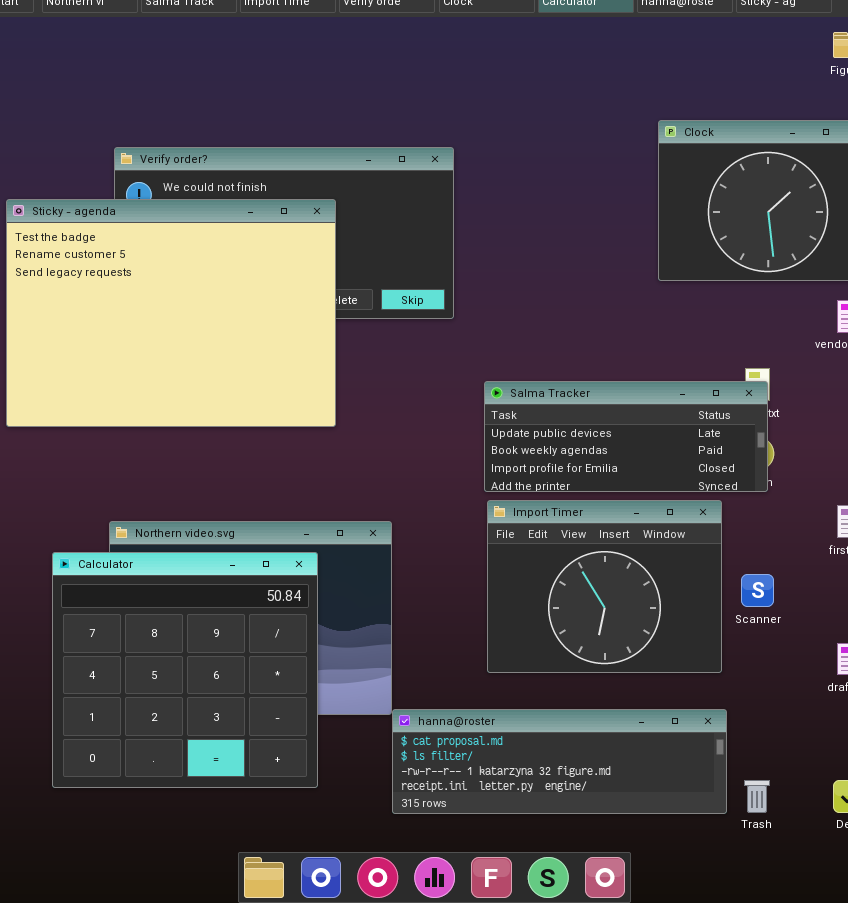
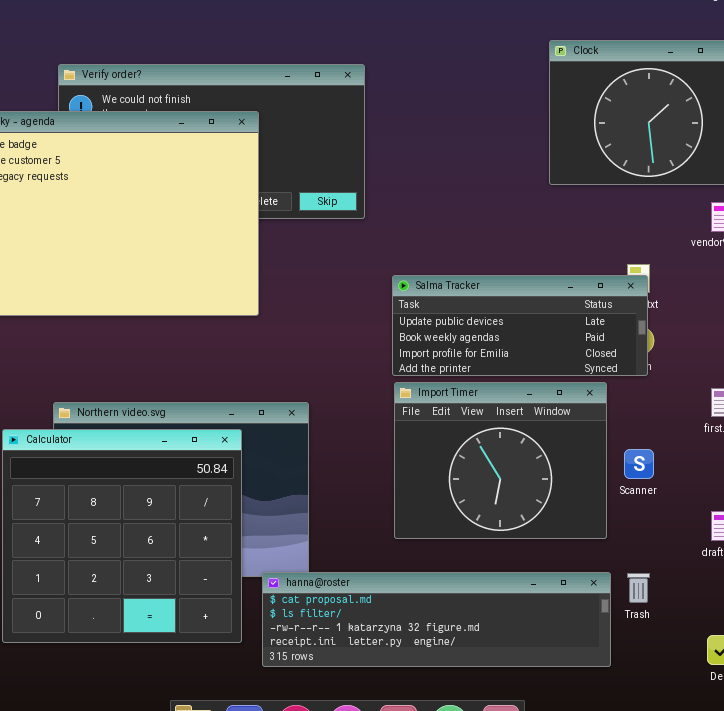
hanna@roster: [392,709,727,814] -> [262,572,611,667], resized
Trash: [744,780,770,813] -> [627,573,650,603], moved

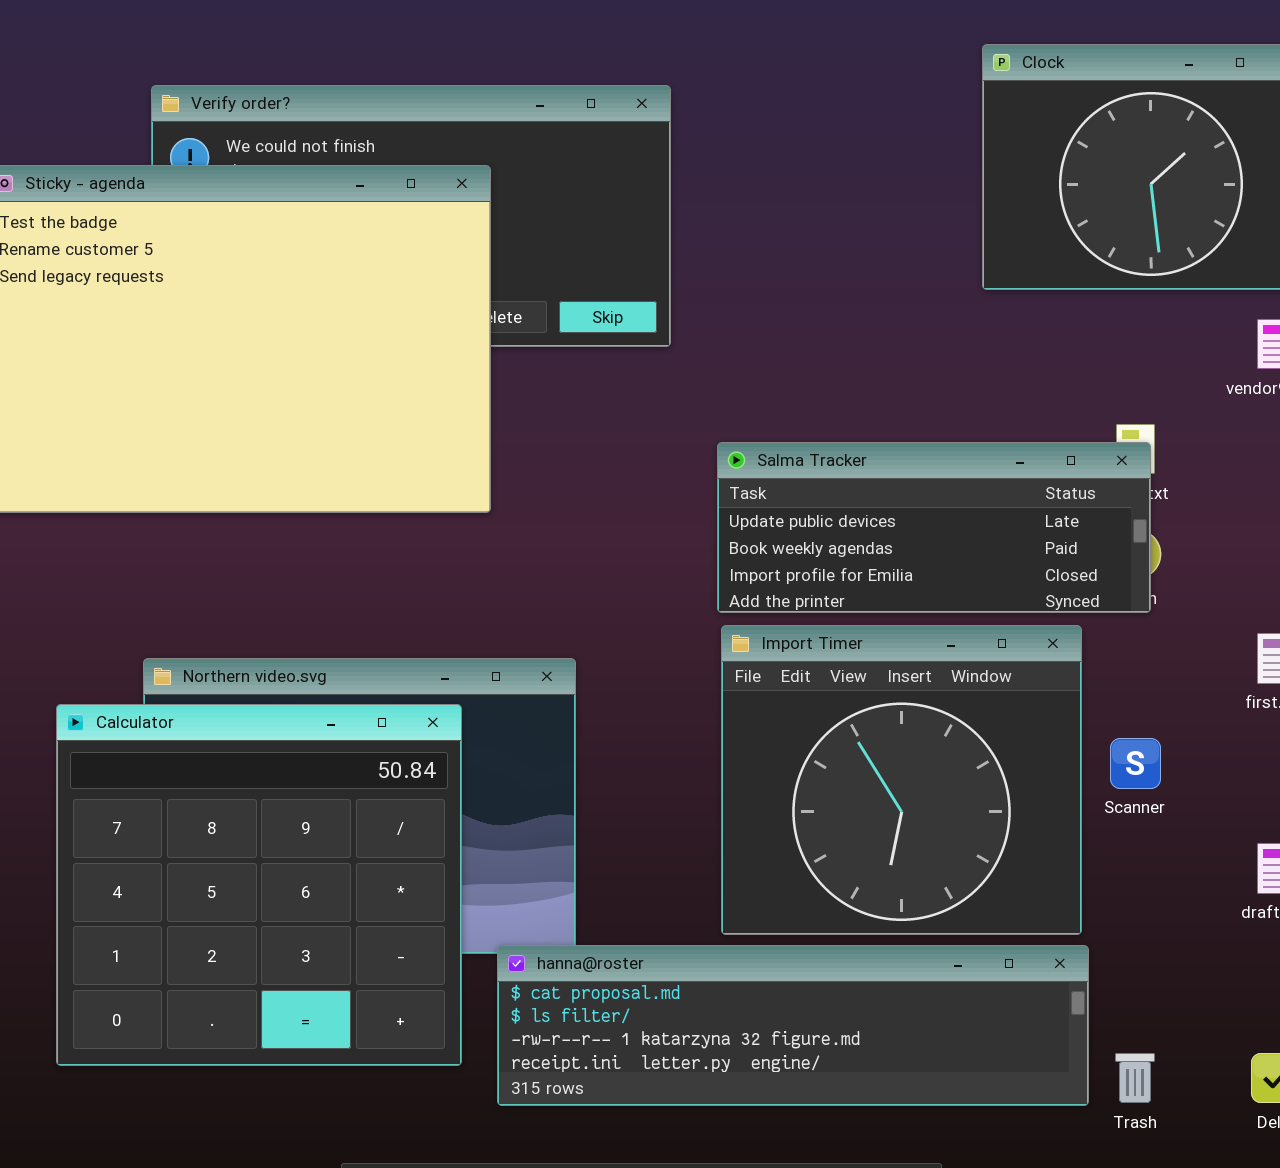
Import Timer: [394,382,607,539] -> [721,625,1082,935], resized
Trash: [627,573,650,603] -> [1115,1053,1155,1103], moved

